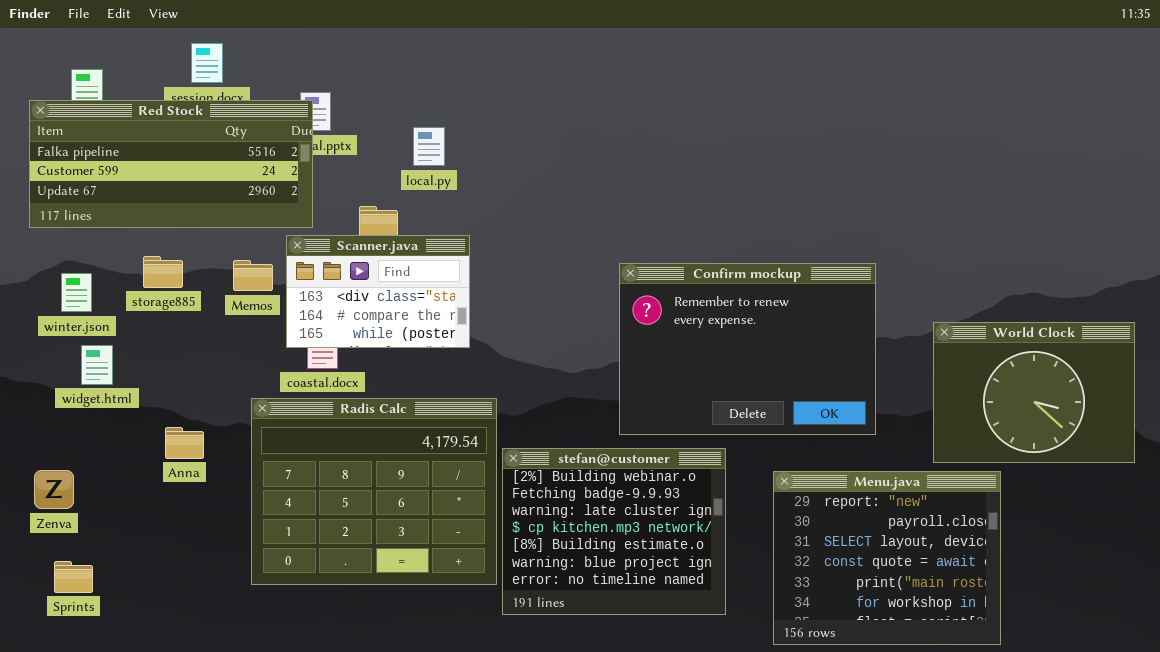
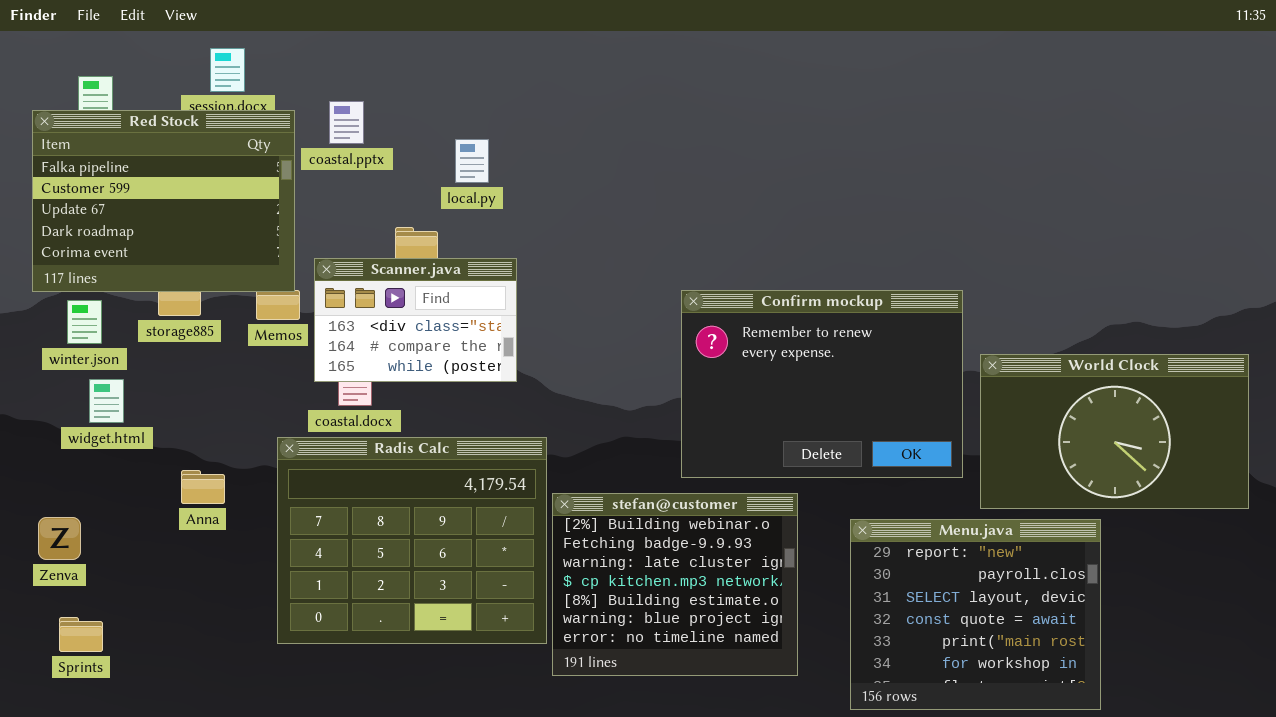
Red Stock: [29,100,313,228] -> [32,110,295,292], resized
World Clock: [933,322,1135,463] -> [980,354,1249,509], resized

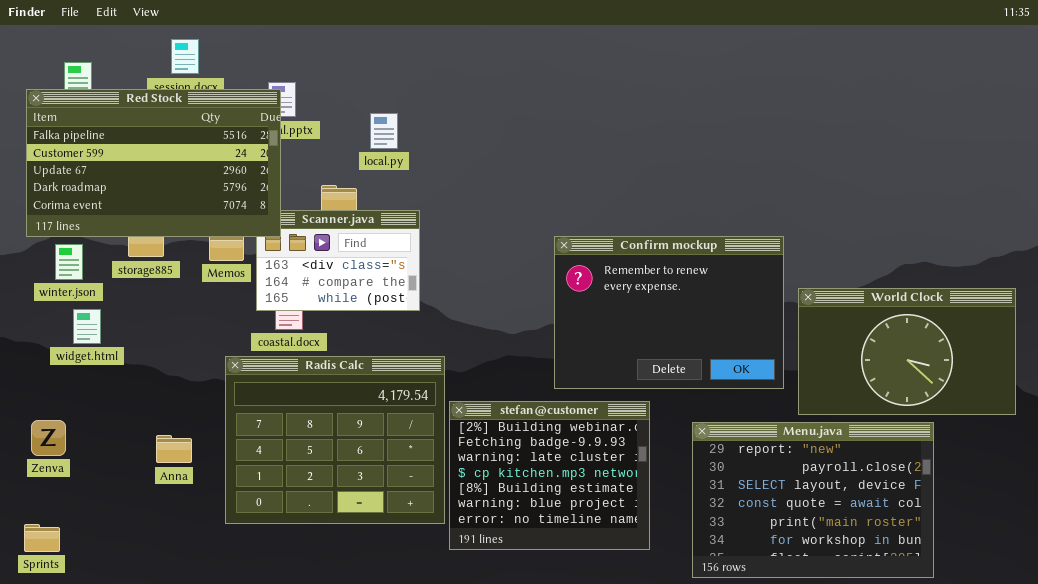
Red Stock: [32,110,295,292] -> [26,89,281,237], resized
Anna: [181,470,225,504] -> [156,435,192,463], moved
Menu.java: [850,519,1101,710] -> [692,422,934,578], resized
Sprints: [59,617,103,652] -> [24,524,60,552], moved

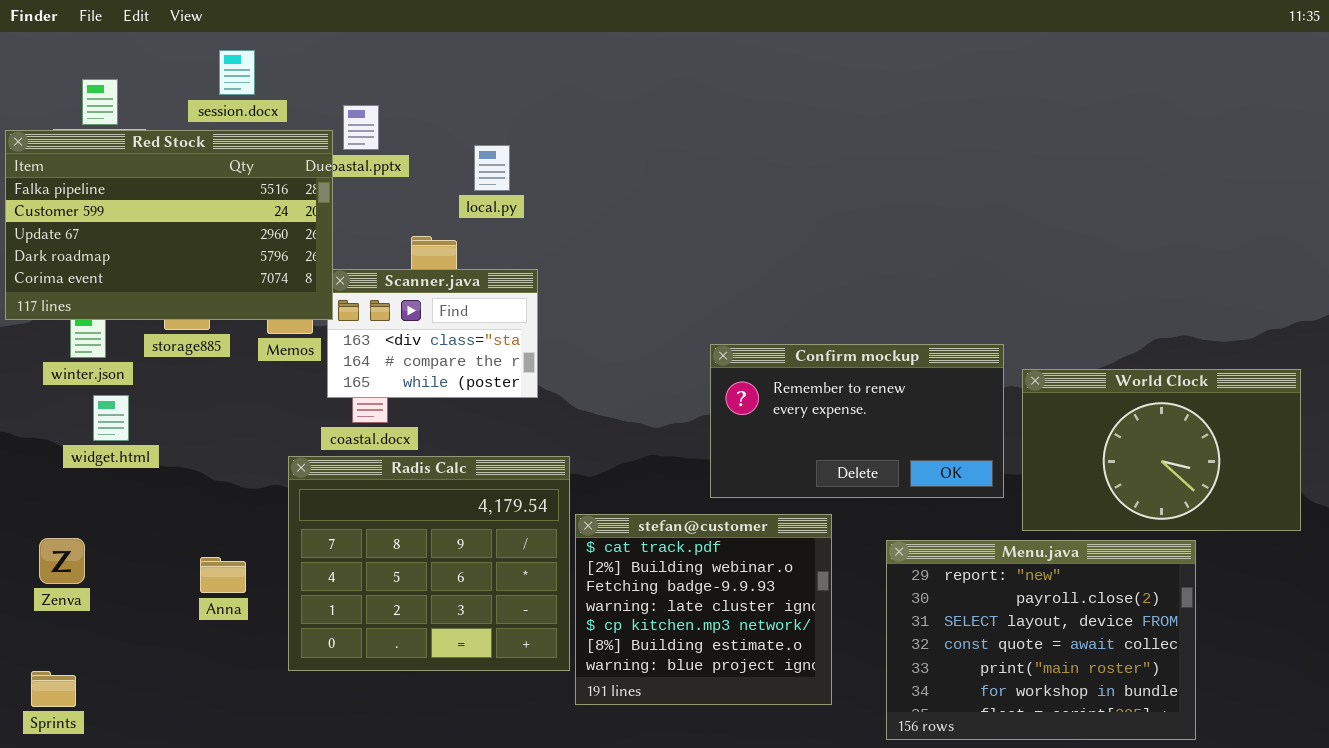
Red Stock: [26,89,281,237] -> [5,130,333,320], moved
Confirm mockup: [554,236,784,389] -> [710,344,1004,498], resized
stefan@customer: [449,401,650,550] -> [575,514,832,705], scrolled up 1 row

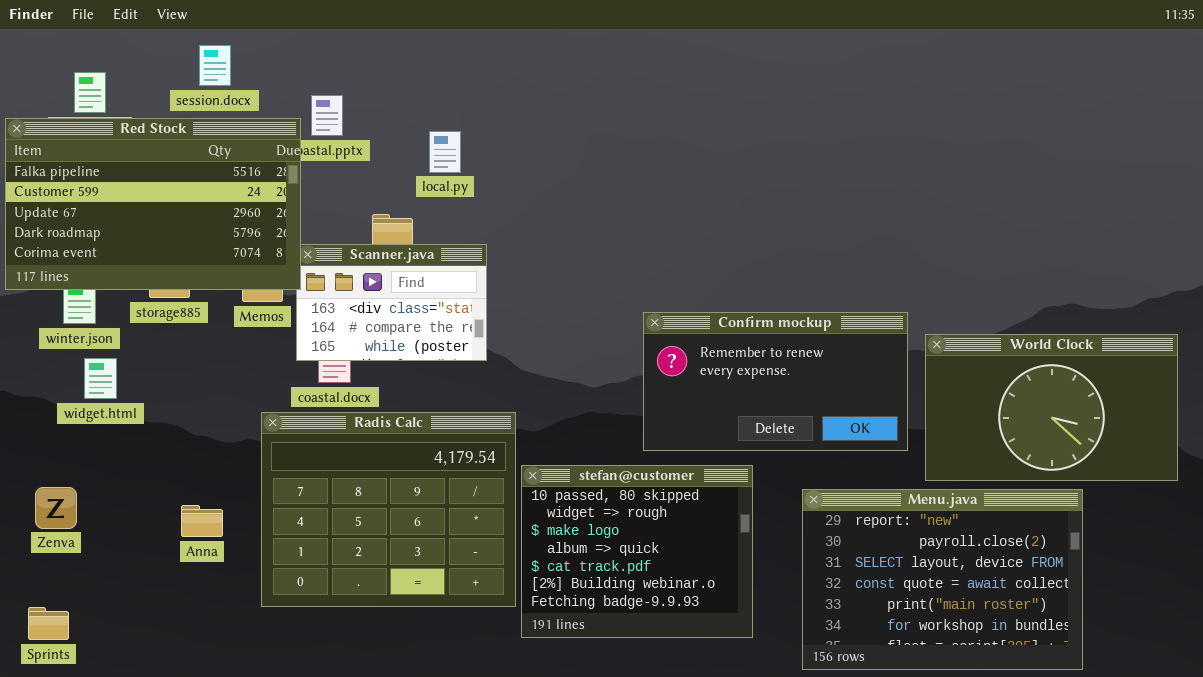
stefan@customer: [575,514,832,705] -> [521,465,753,638], scrolled up 4 rows

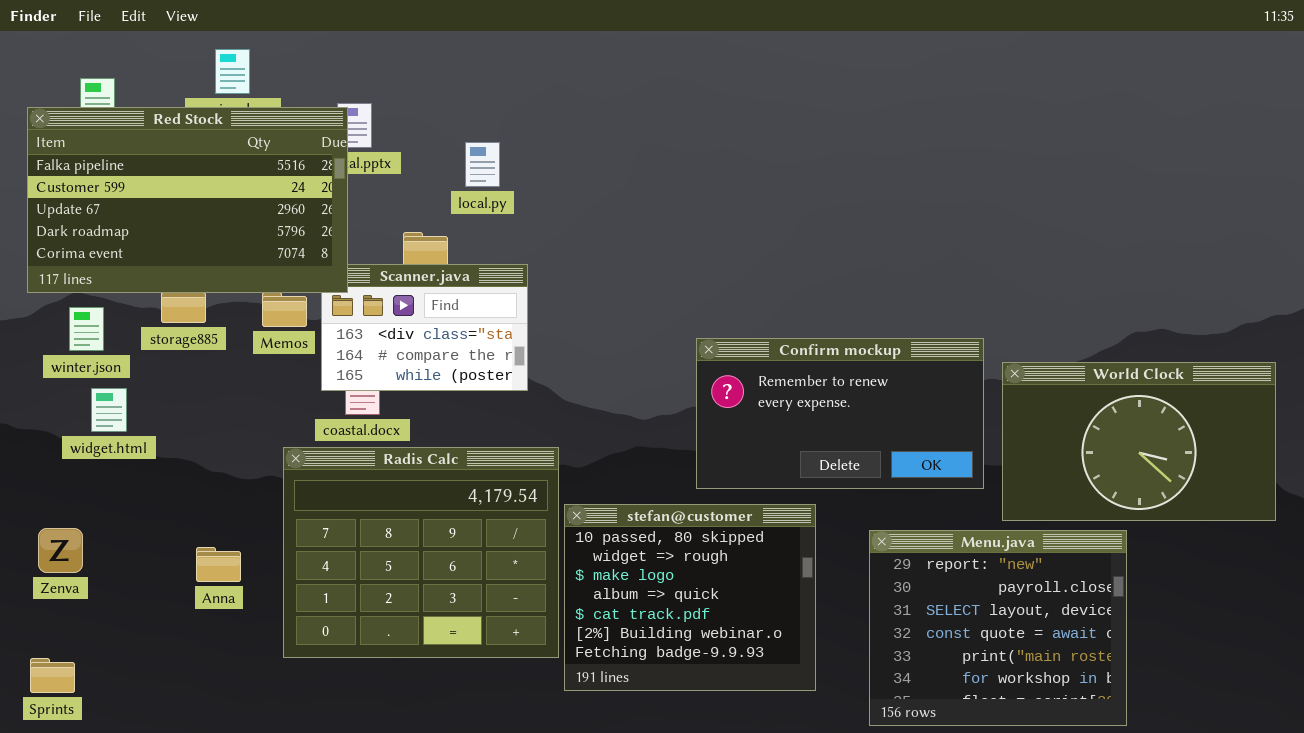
Red Stock: [5,118,301,290] -> [27,107,348,293], moved
Menu.java: [802,489,1083,670] -> [869,530,1127,726], resized

